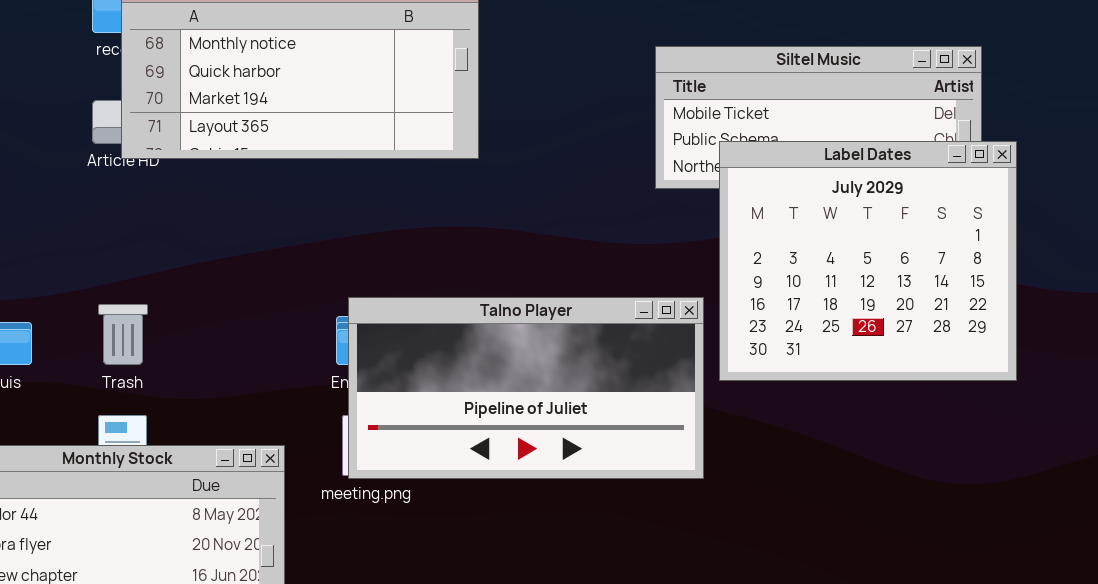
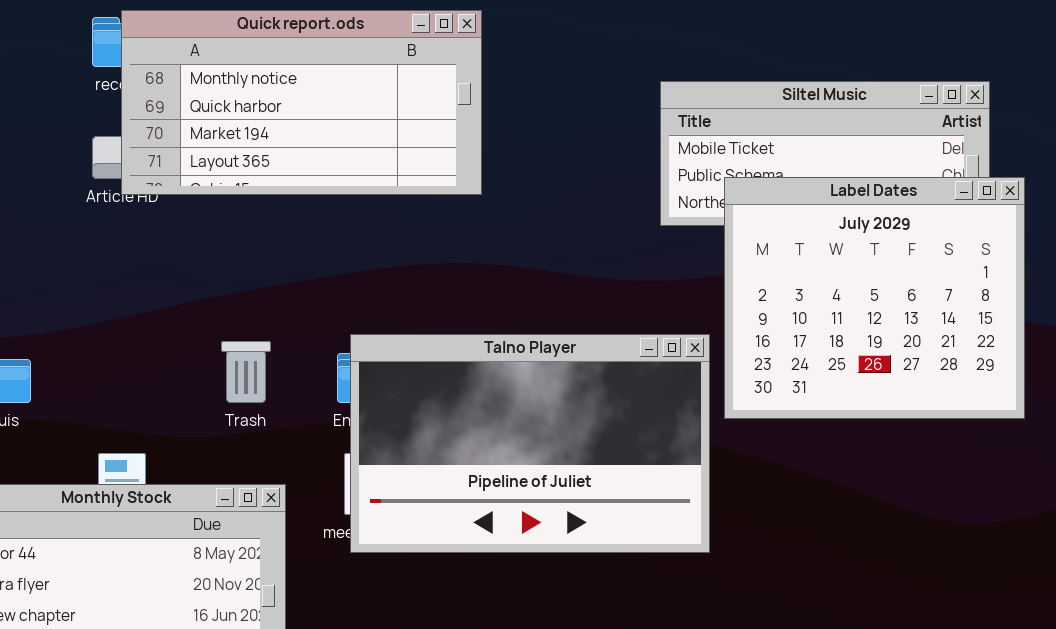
Talno Player: [348,297,704,479] -> [350,334,710,553], resized
Trash: [98,304,148,365] -> [221,341,271,403], moved

